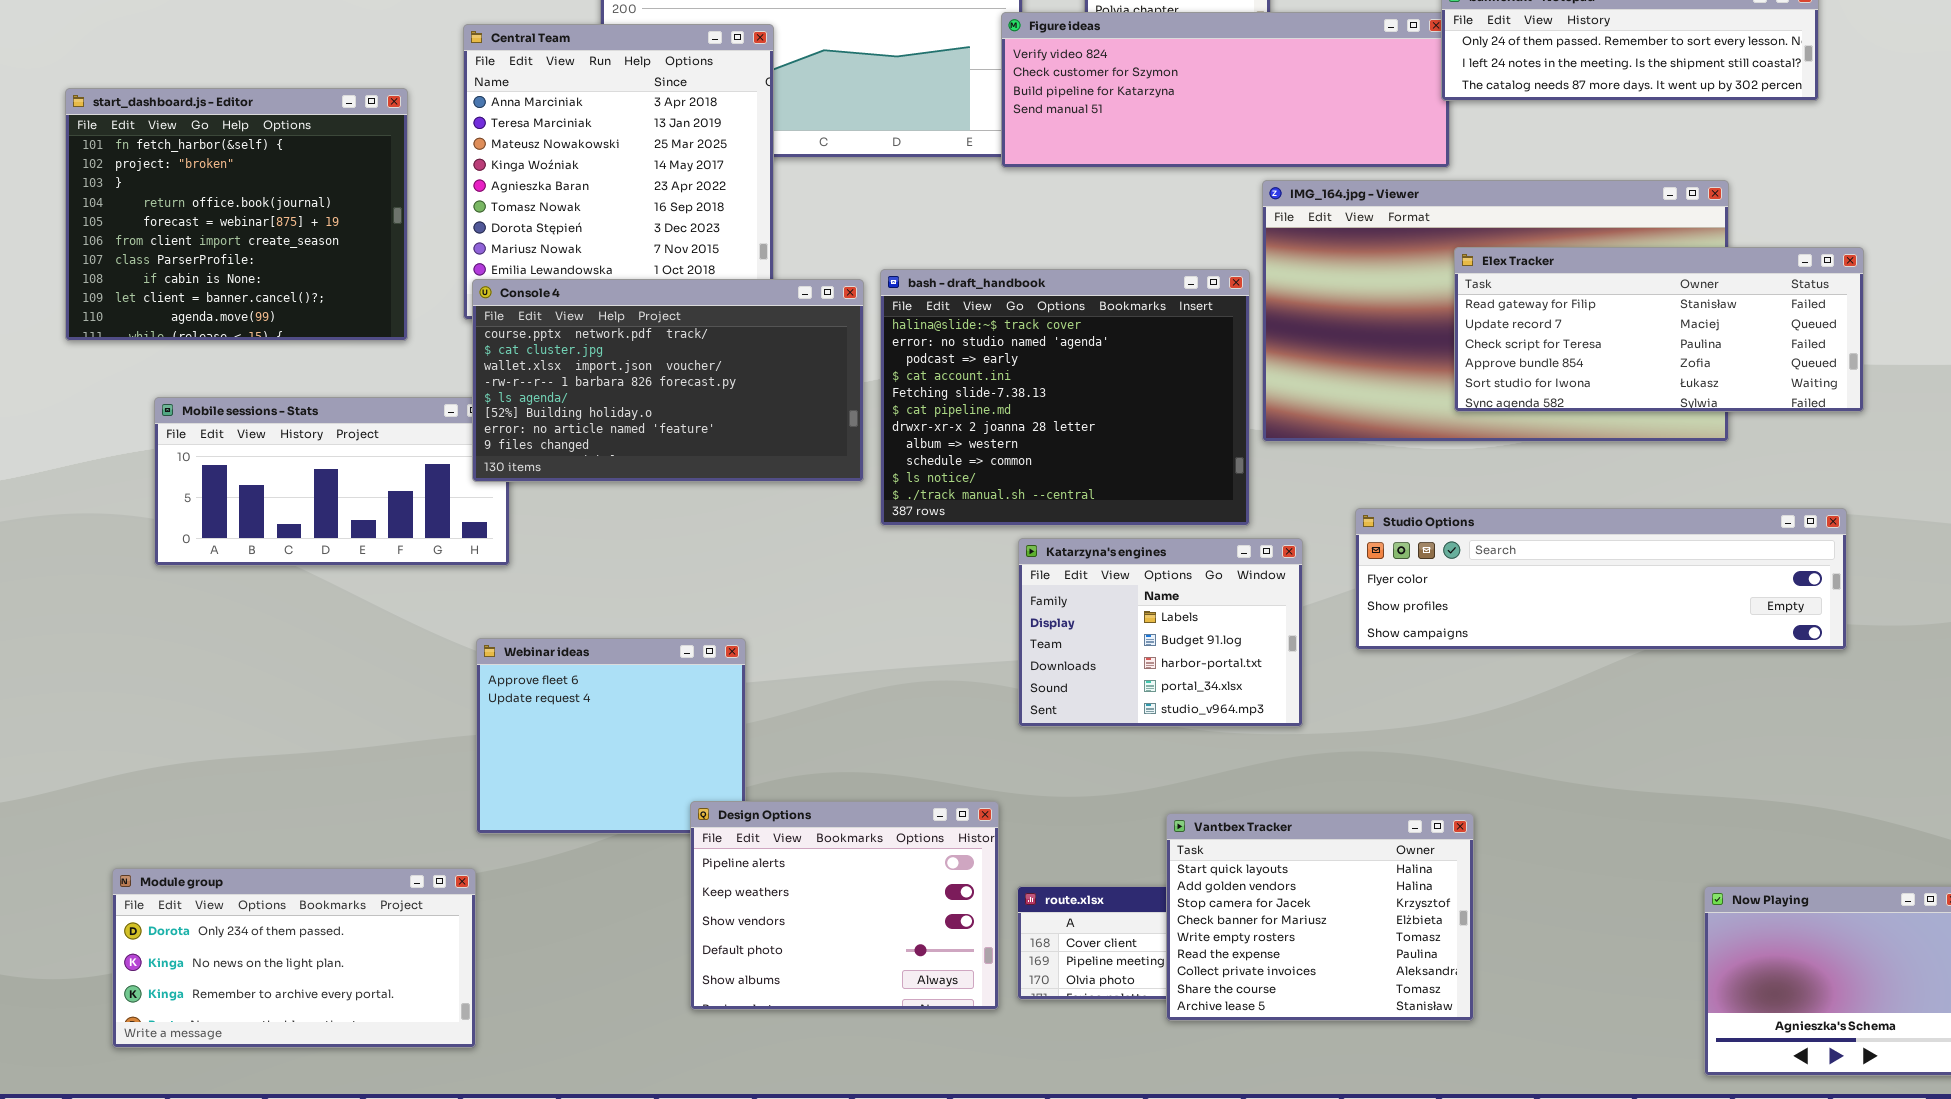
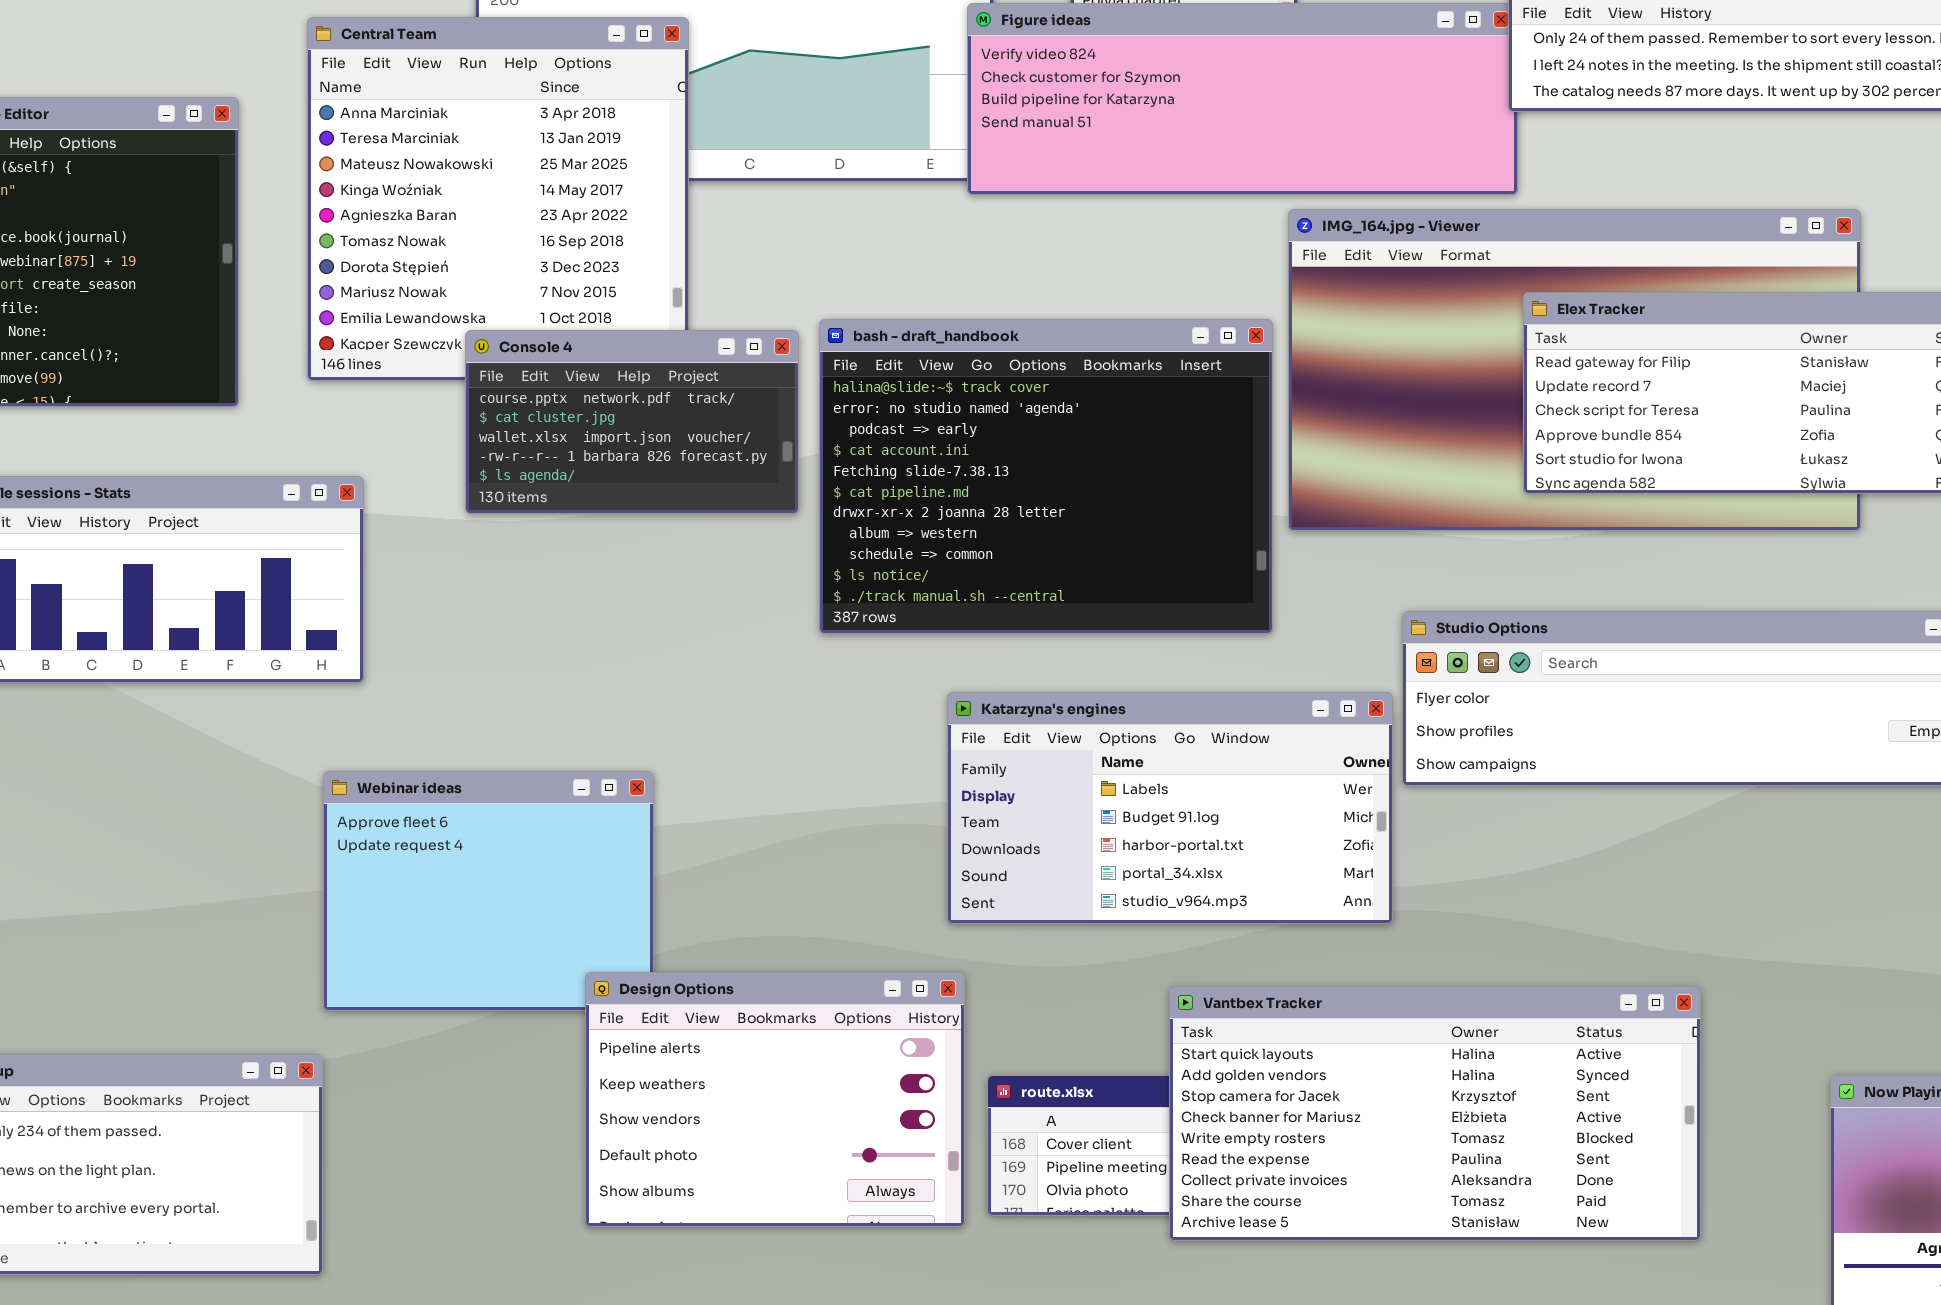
Console 4: [472,279,864,482] -> [465,330,799,514], resized
Katarzyna's engines: [1018,538,1303,727] -> [947,692,1393,924], moved, resized
Vantbex Tracker: [1166,813,1474,1021] -> [1169,986,1701,1241], resized

